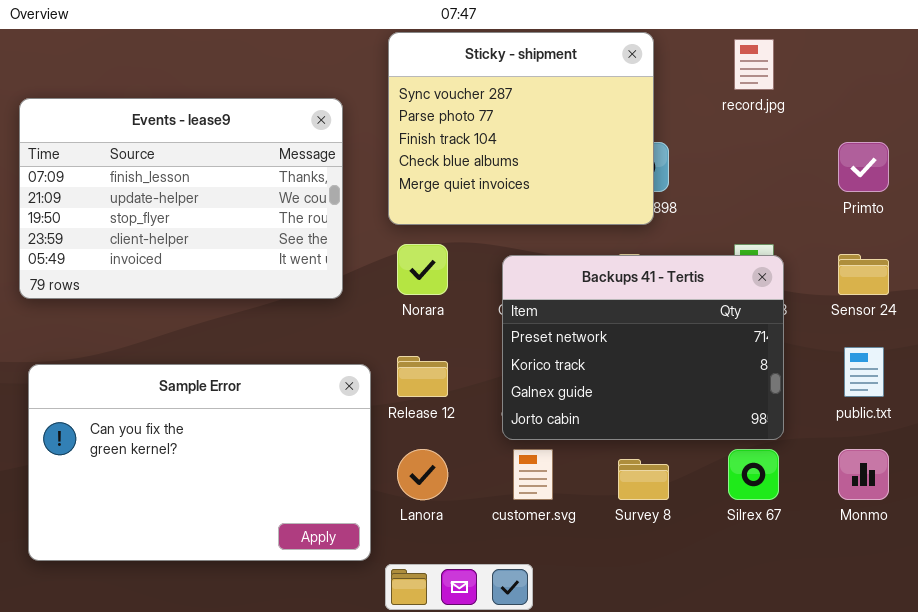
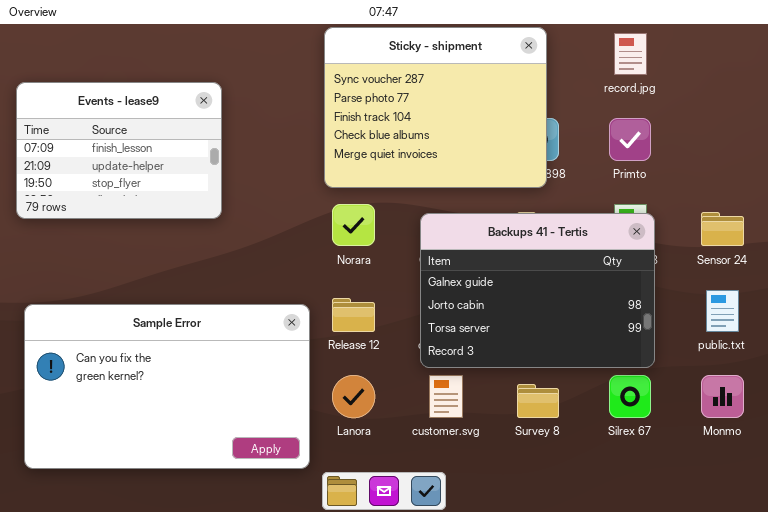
Events - lease9: [19,98,343,299] -> [16,82,222,219], resized
Primto: [838,142,889,192] -> [609,118,651,161], moved
Backups 41 - Tertis: [502,255,784,440] -> [420,213,655,368], scrolled down 2 rows

